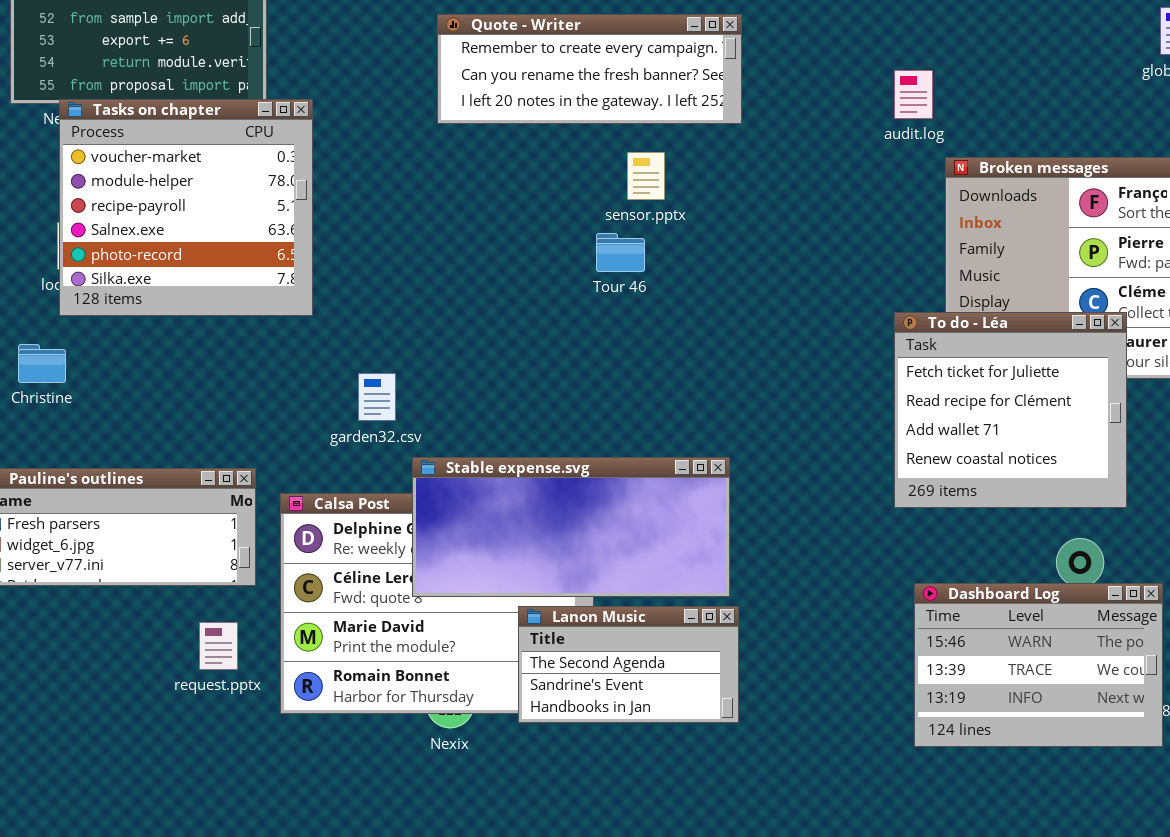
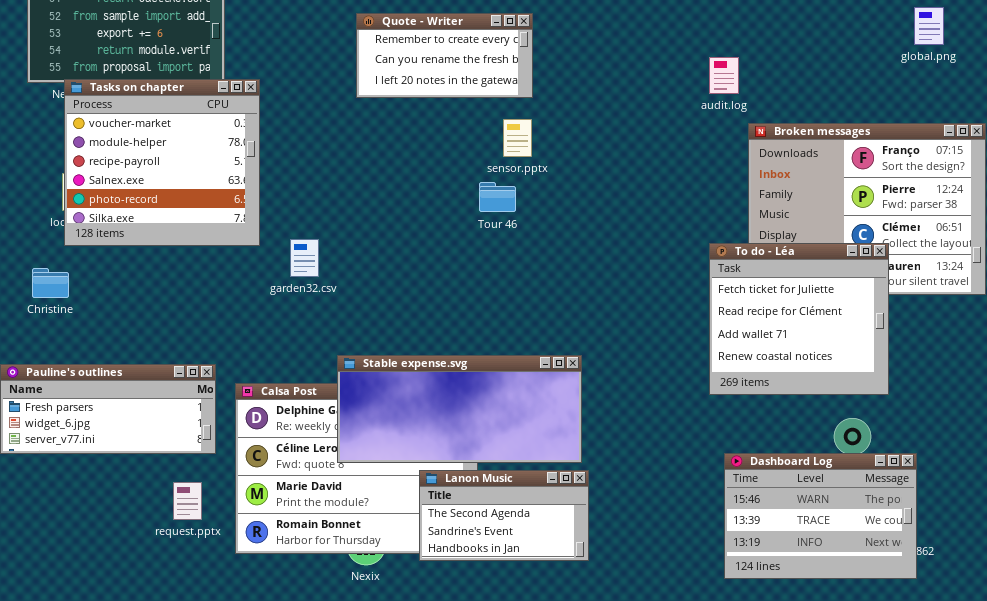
Quote - Writer: [437,14,742,124] -> [356,13,533,98], resized
garden32.csv: [358,373,396,421] -> [290,239,319,277], moved

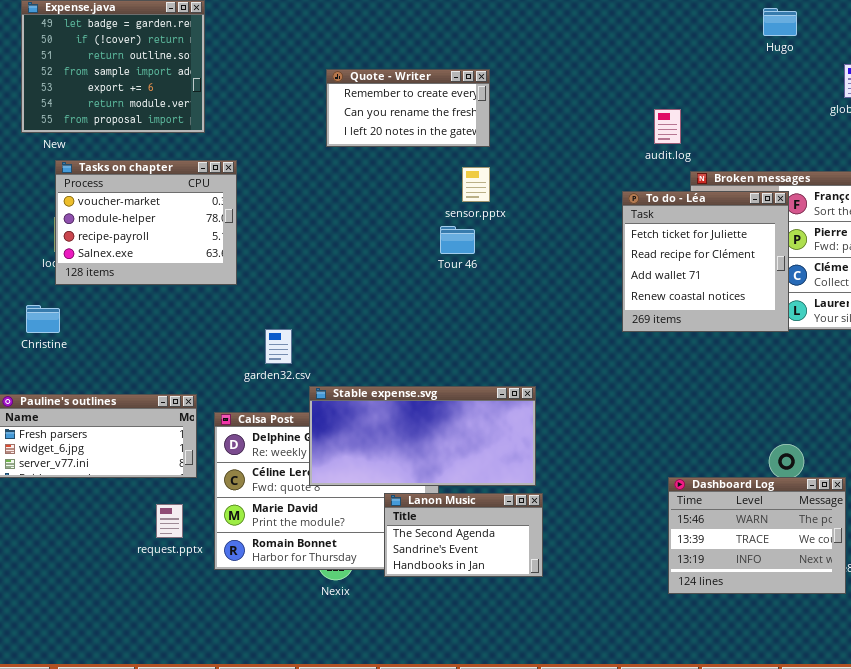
Tasks on chapter: [64,79,260,246] -> [55,160,237,285], resized
garden32.csv: [290,239,319,277] -> [265,329,292,364], moved
To do - Léa: [709,243,889,395] -> [622,191,789,332], moved

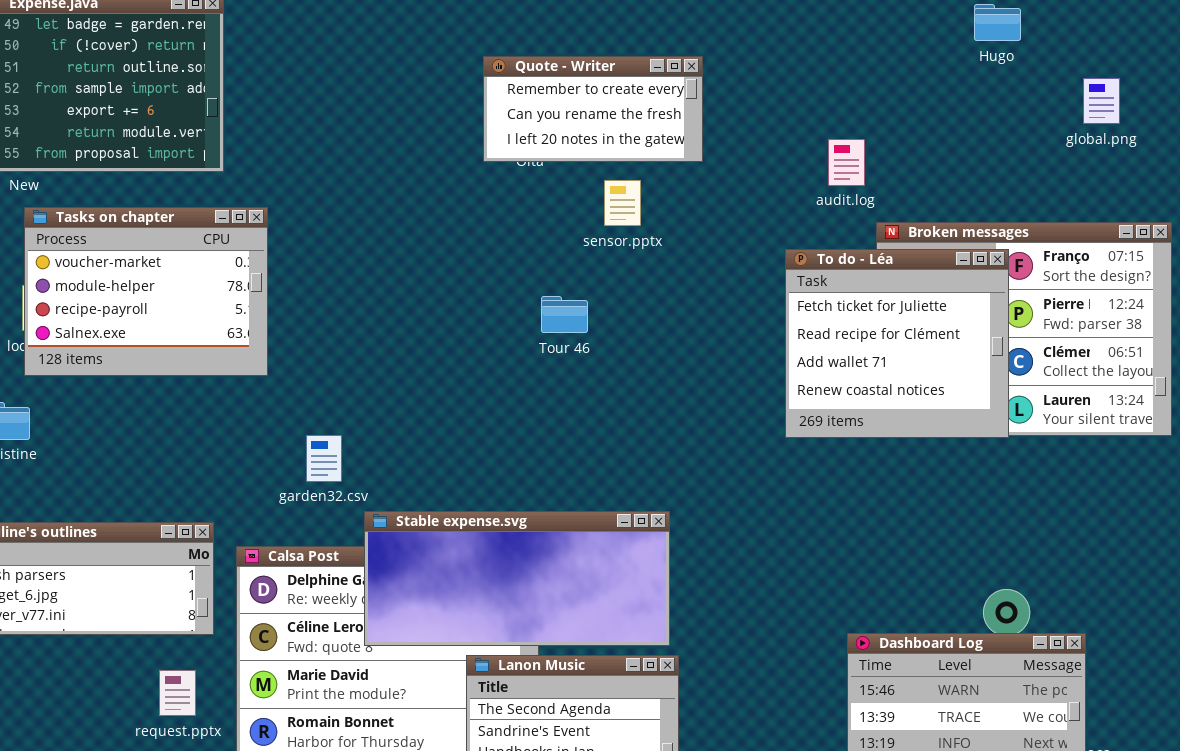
Quote - Writer: [326,69,490,147] -> [483,56,703,162], moved
sensor.pptx: [462,167,490,202] -> [604,180,641,226], moved

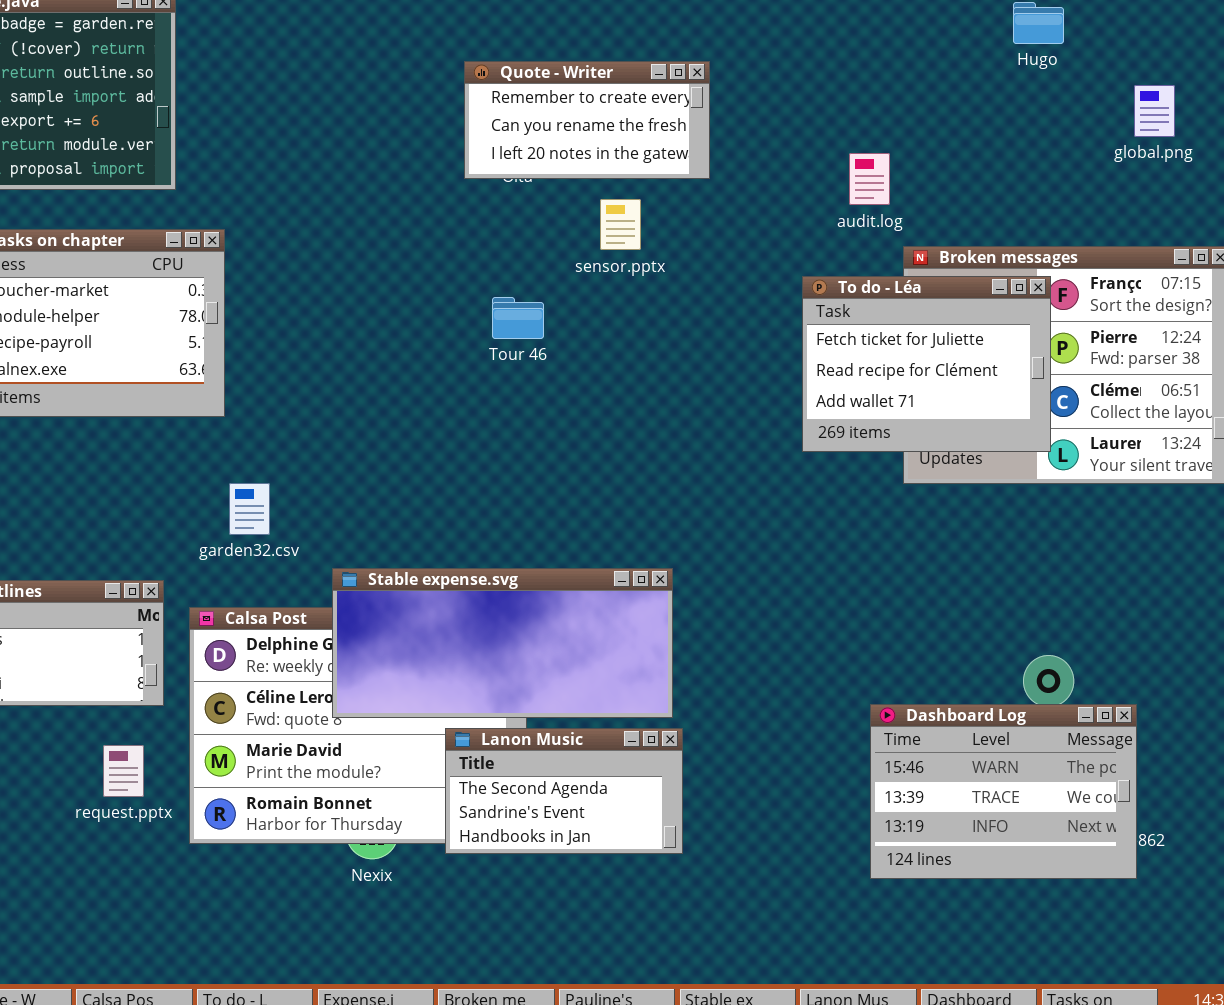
To do - Léa: [785,249,1009,438] -> [802,276,1051,452], resized
Tour 46: [541,296,588,333] -> [492,297,544,339], moved
garden32.csv: [306,435,342,482] -> [229,483,270,535], moved

